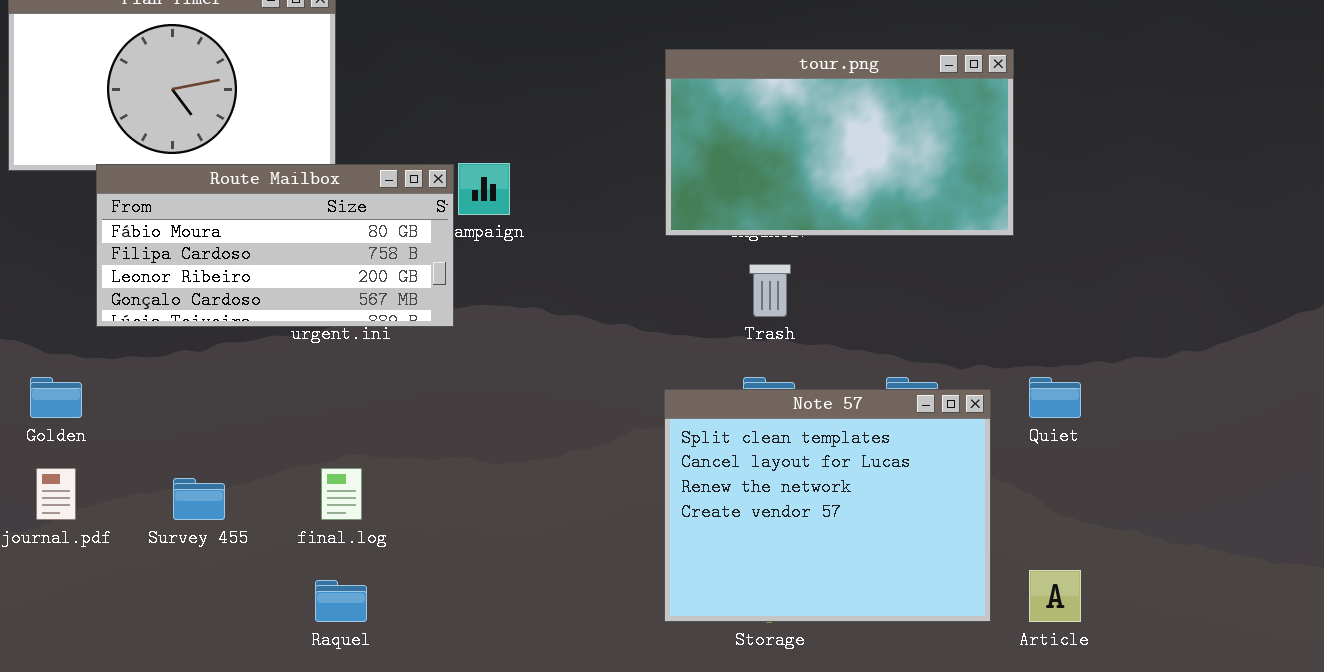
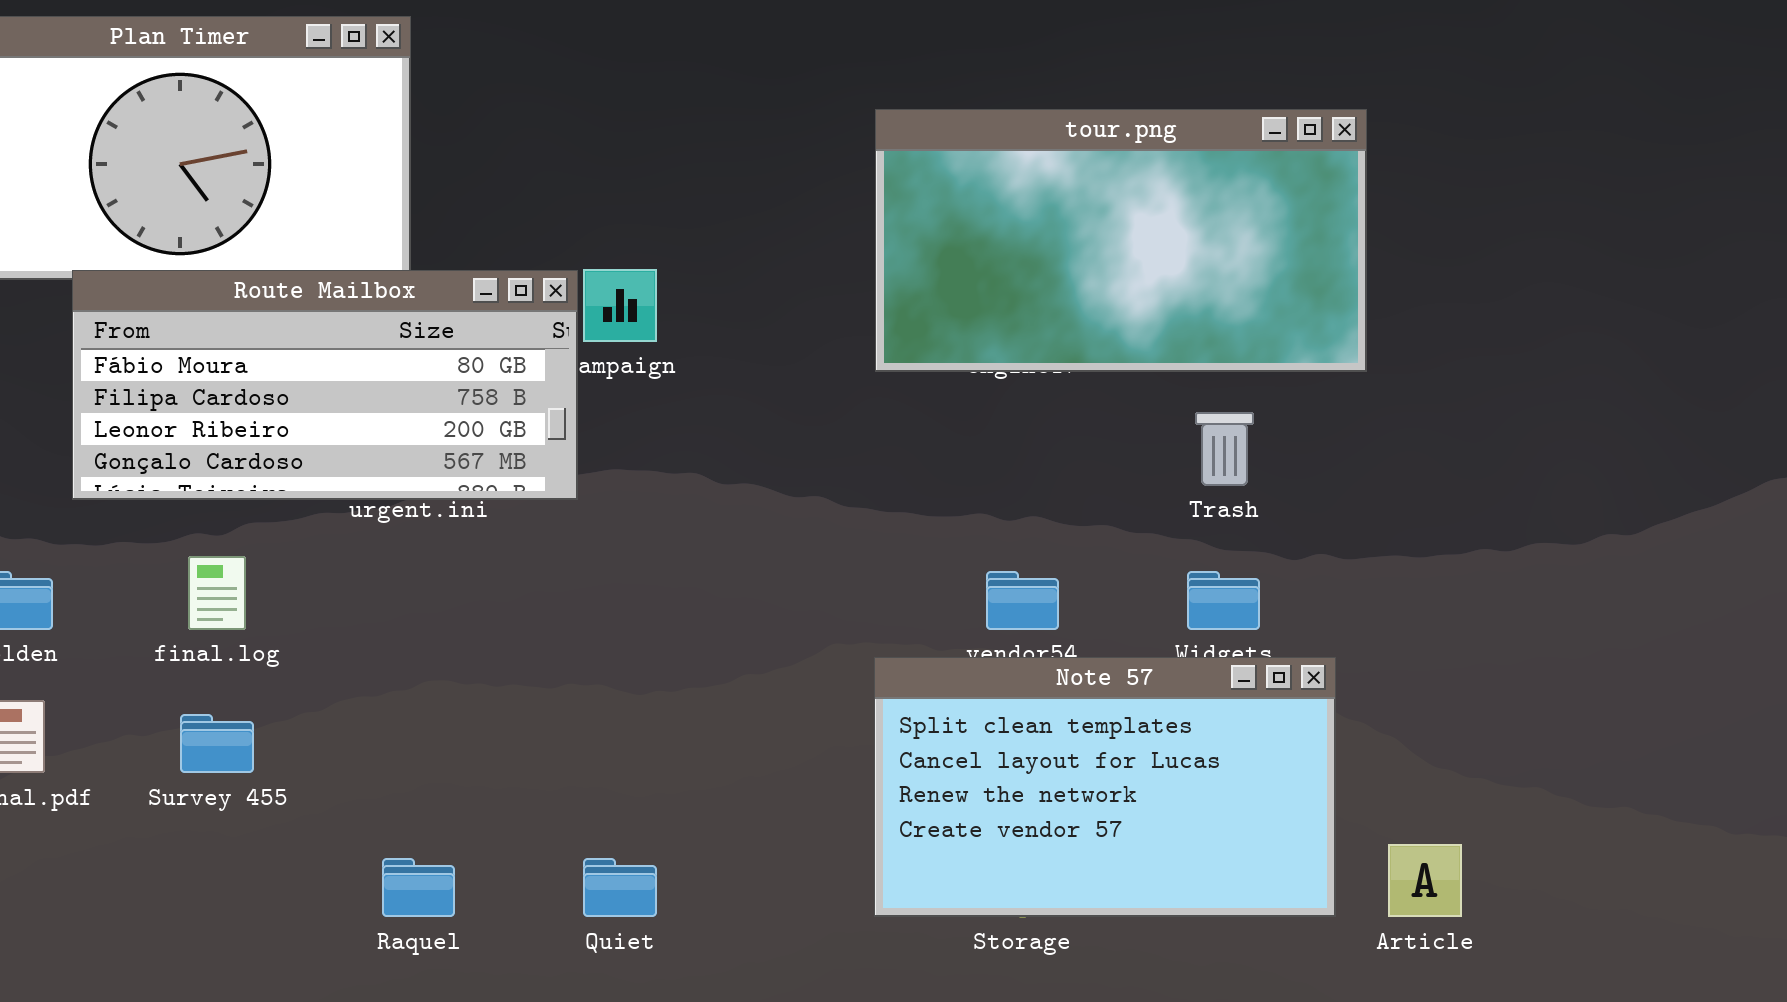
Trash: [749,264,791,317] -> [1195,412,1254,486], moved
Quiet: [1029,377,1081,418] -> [583,858,657,917], moved
Note 57: [664,389,991,622] -> [874,657,1336,917], resized
final.log: [321,468,362,520] -> [188,556,246,630], moved

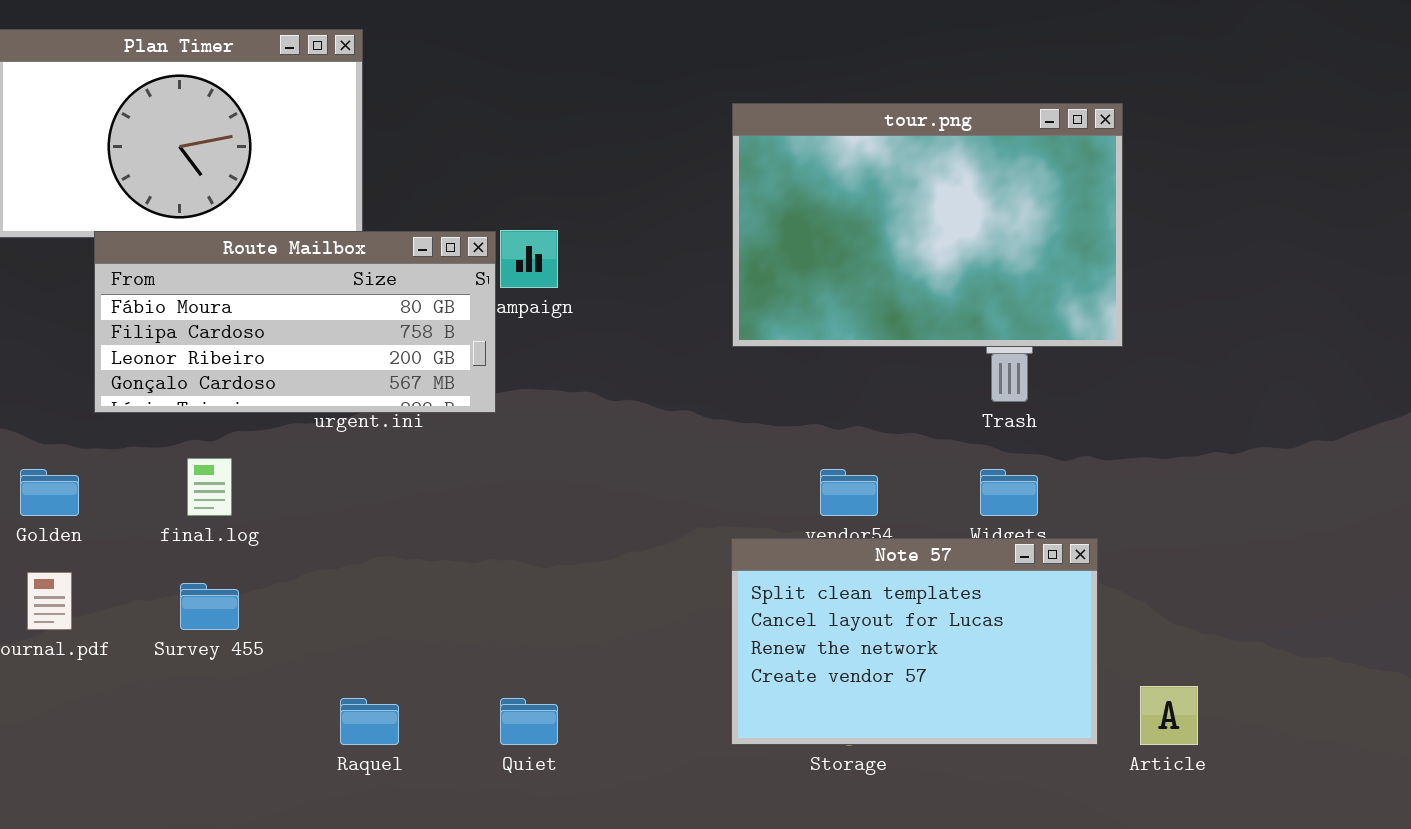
tour.png: [875,109,1367,372] -> [732,103,1123,347], resized

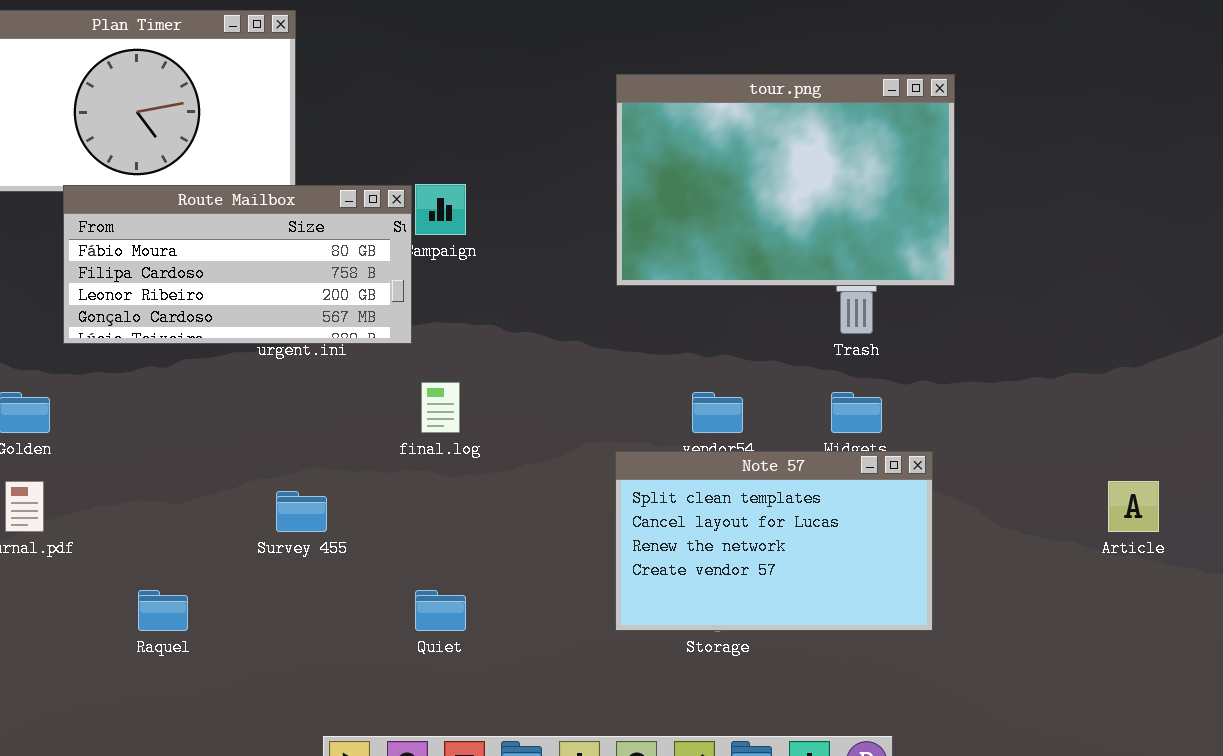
final.log: [187,458,232,516] -> [421,382,460,433], moved
Survey 455: [180,583,239,630] -> [276,491,327,532], moved
Article: [1140,686,1198,745] -> [1108,481,1159,532], moved
Raquel: [340,698,399,745] -> [138,590,188,631], moved

